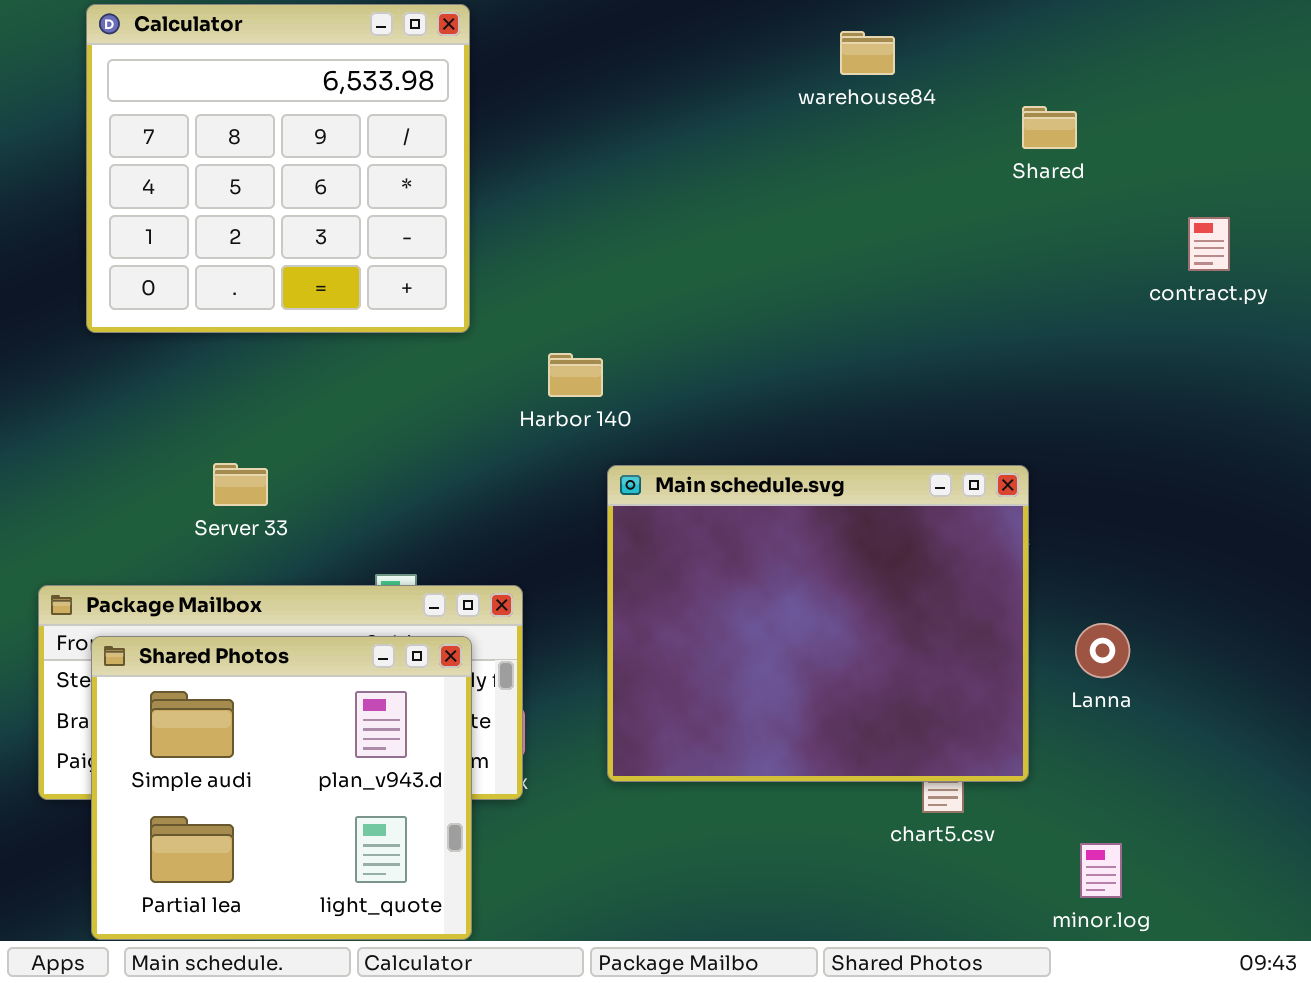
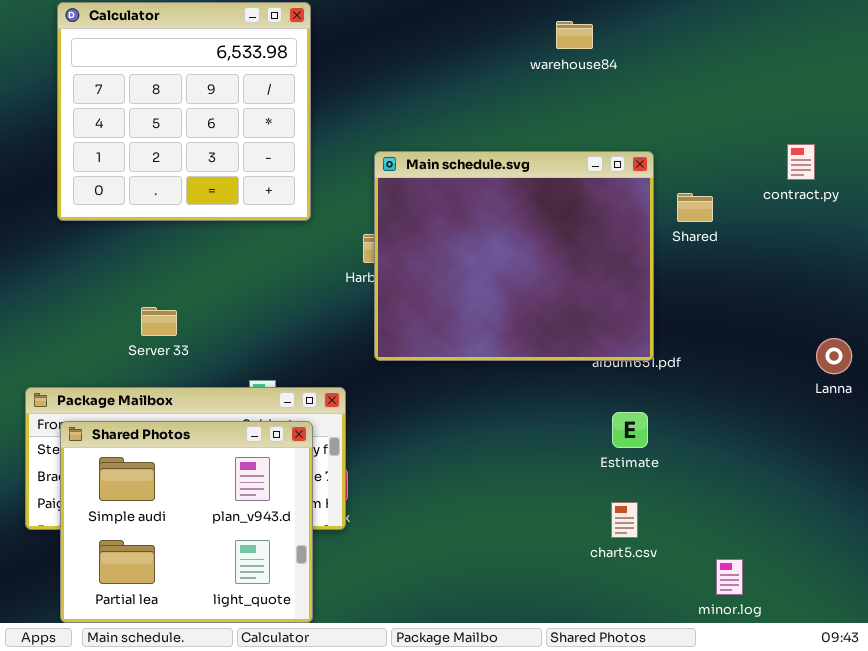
Shared: [1022,106,1077,149] -> [677,193,713,222], moved
Main schedule.svg: [607,465,1029,782] -> [374,151,654,361], moved
Lanna: [1075,623,1130,678] -> [816,338,852,374], moved

